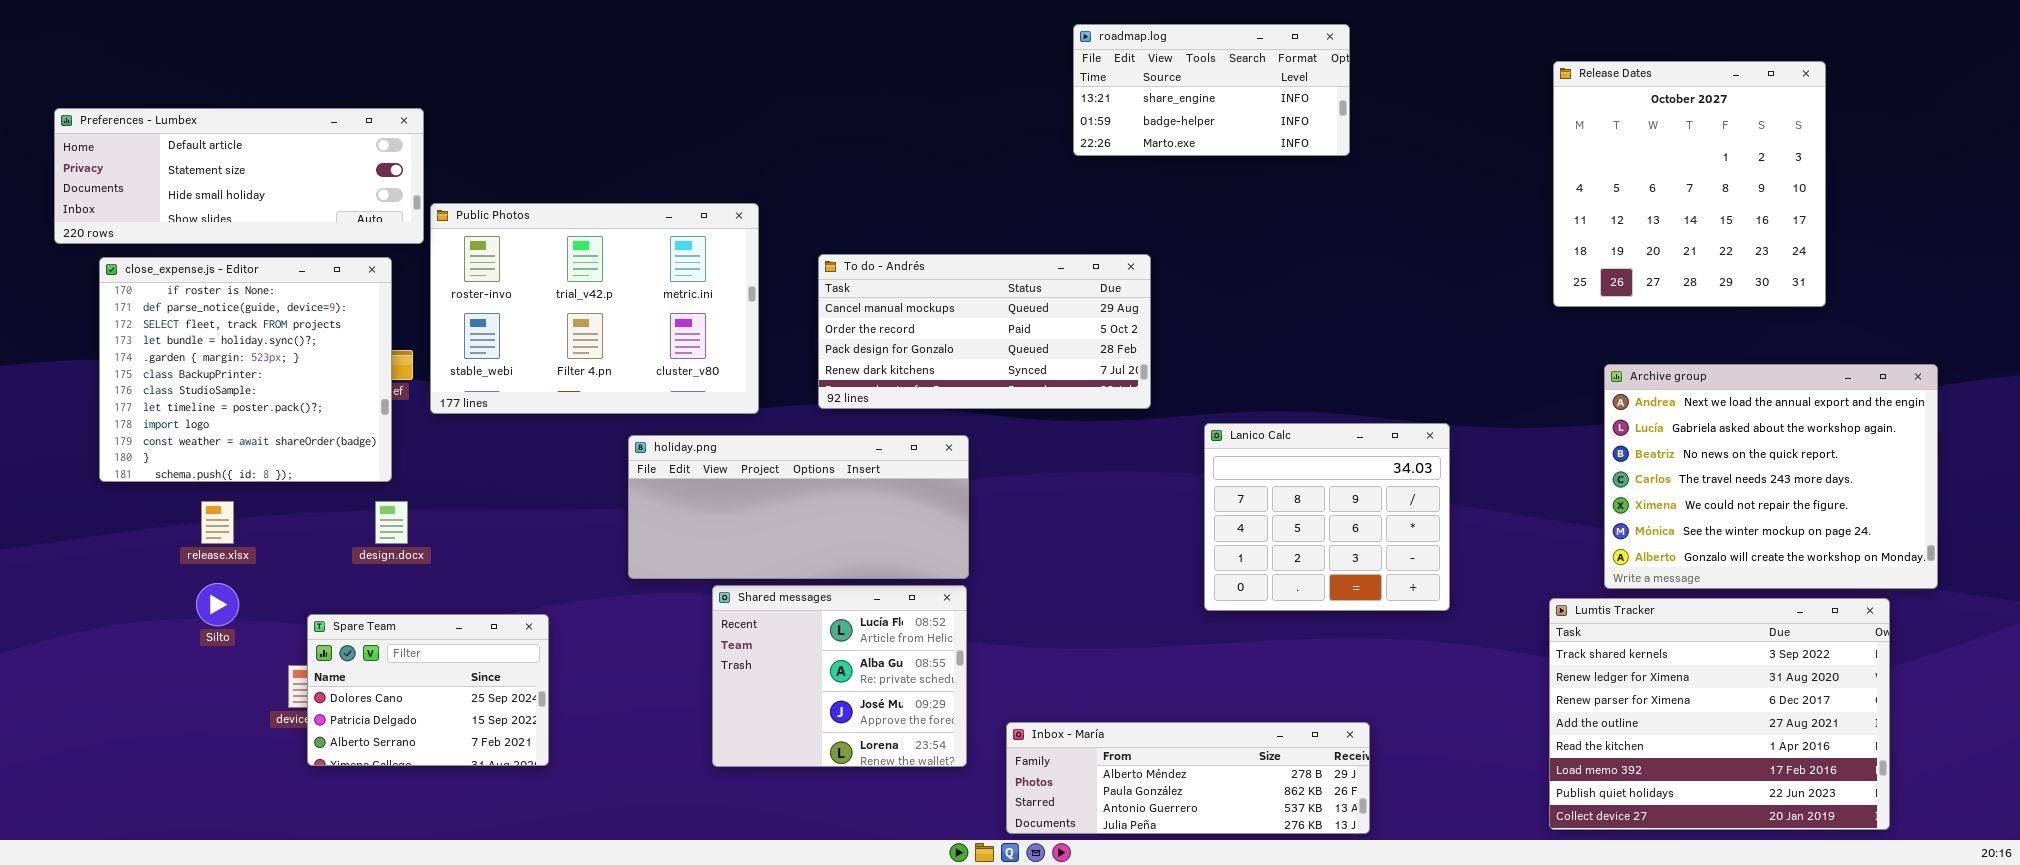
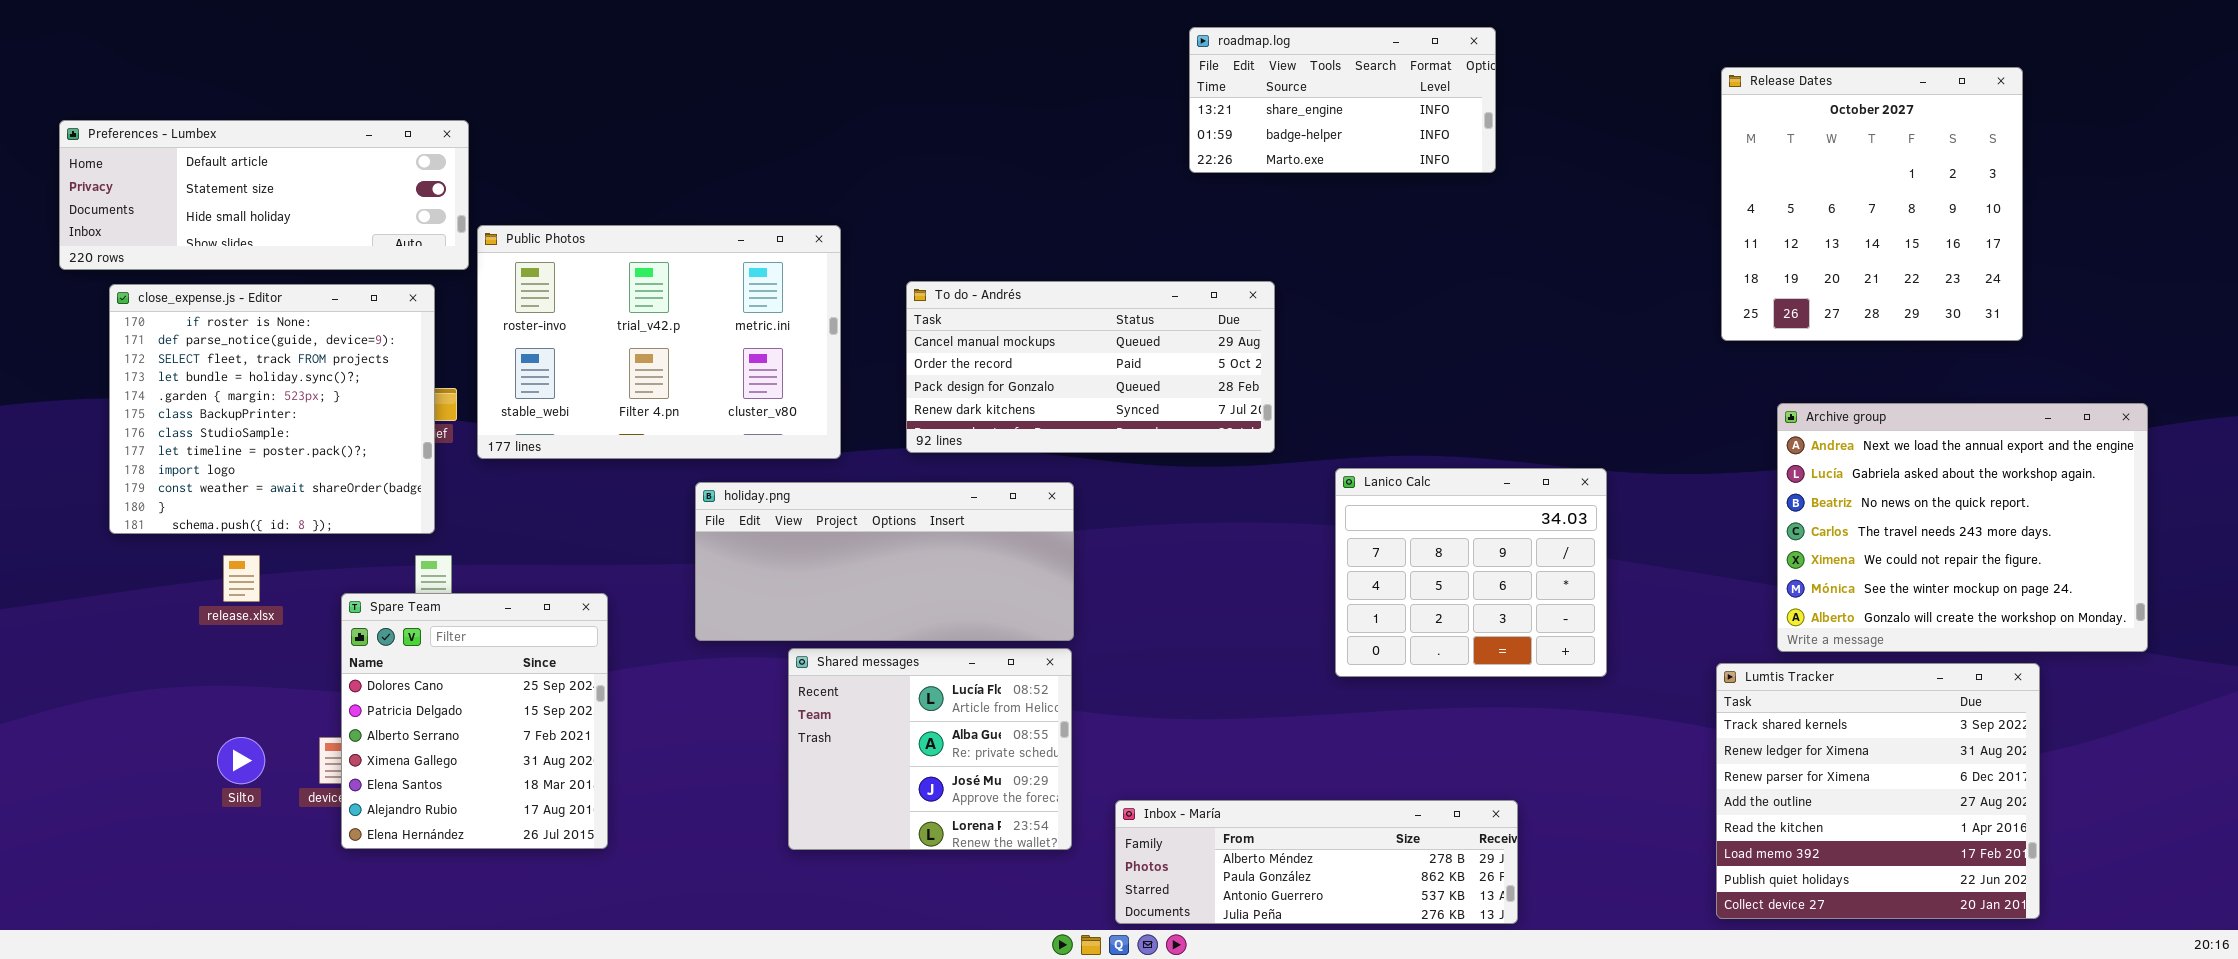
Silto: [196,583,239,626] -> [217,737,265,784], moved
Lumtis Tracker: [1549,598,1890,830] -> [1716,663,2040,919], resized
Spare Team: [307,614,549,766] -> [341,593,608,849], resized

